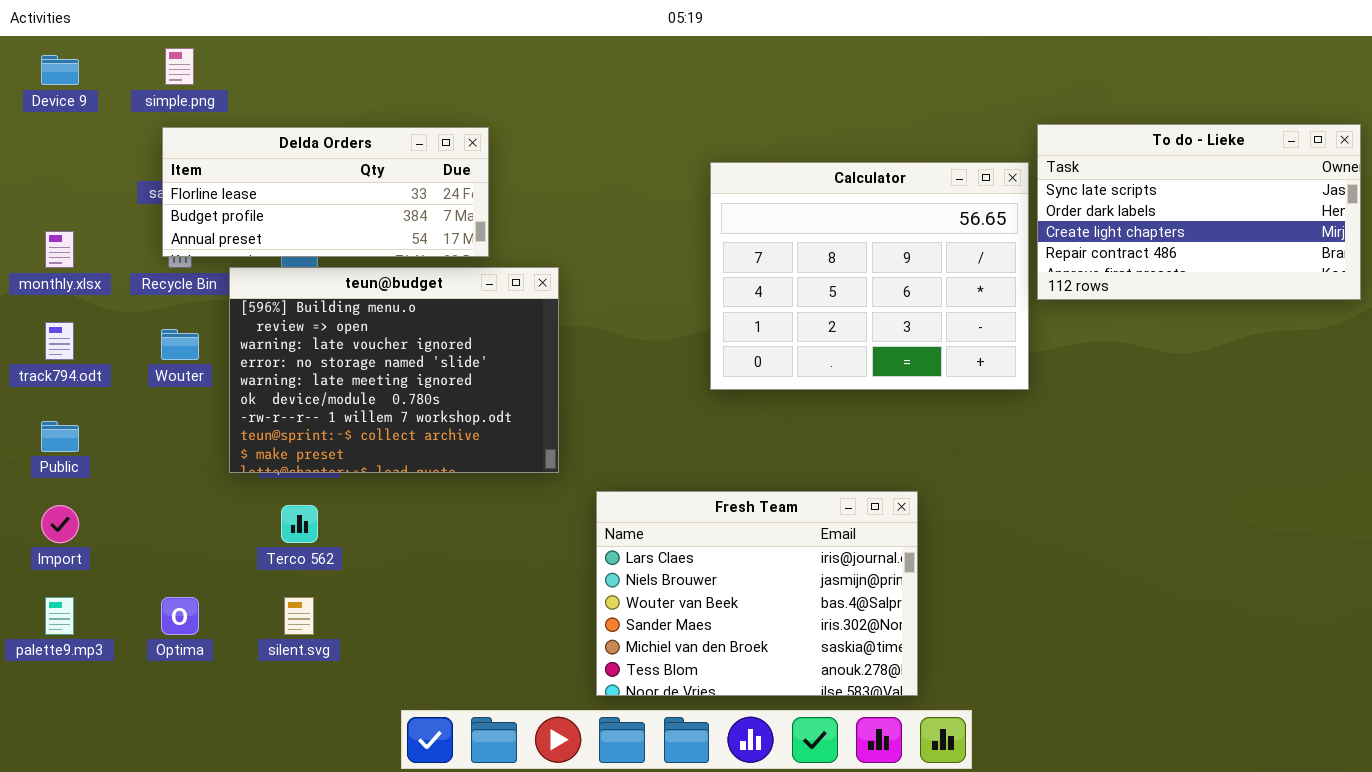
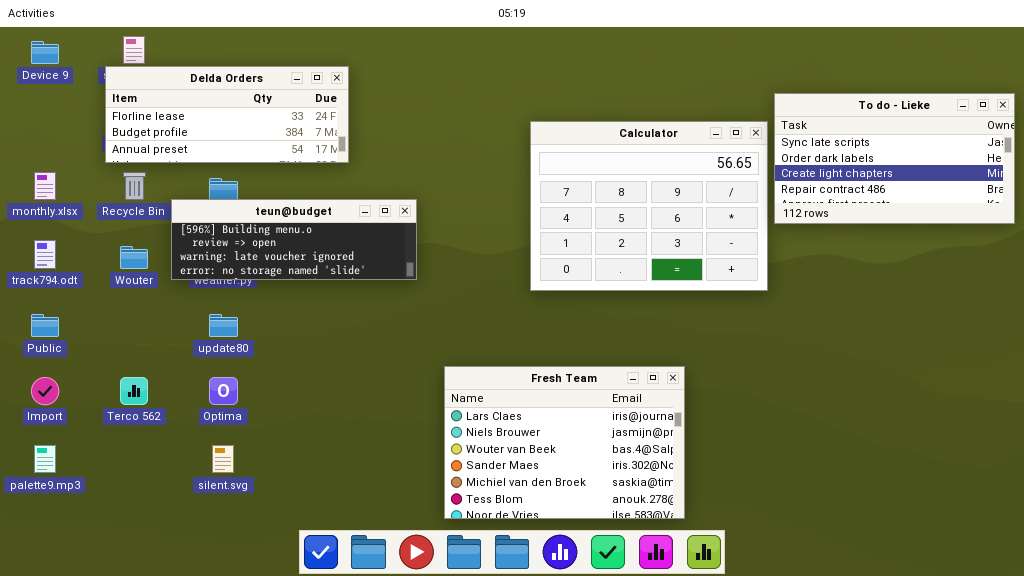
Delda Orders: [162,127,489,257] -> [105,66,349,163], moved
teun@budget: [229,267,559,473] -> [171,199,417,280], resized
Terco 562: [281,505,318,543] -> [120,377,148,405], moved
Optima: [161,597,199,635] -> [209,377,238,405], moved

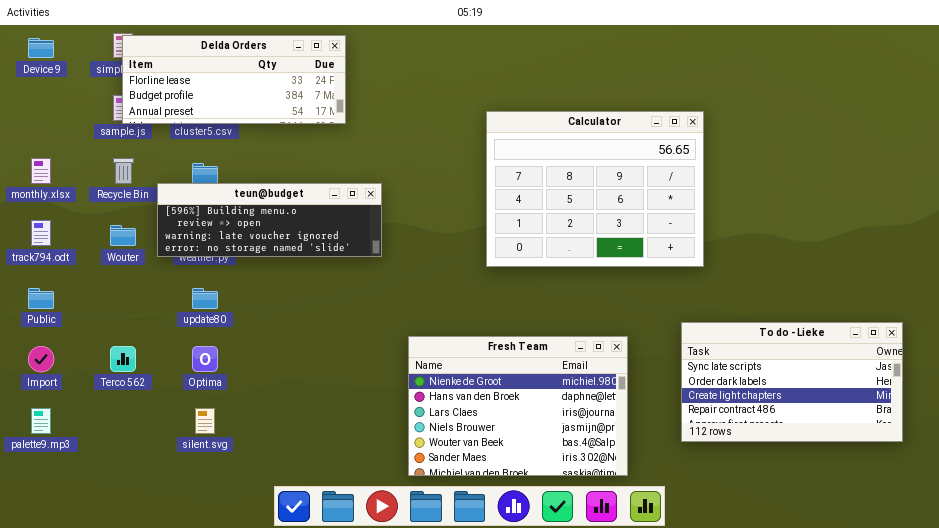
Delda Orders: [105,66,349,163] -> [122,35,346,124], moved
To do - Lieke: [774,93,1015,224] -> [681,322,903,442], moved
Fresh Team: [444,366,685,519] -> [408,336,628,476], scrolled up 2 rows

